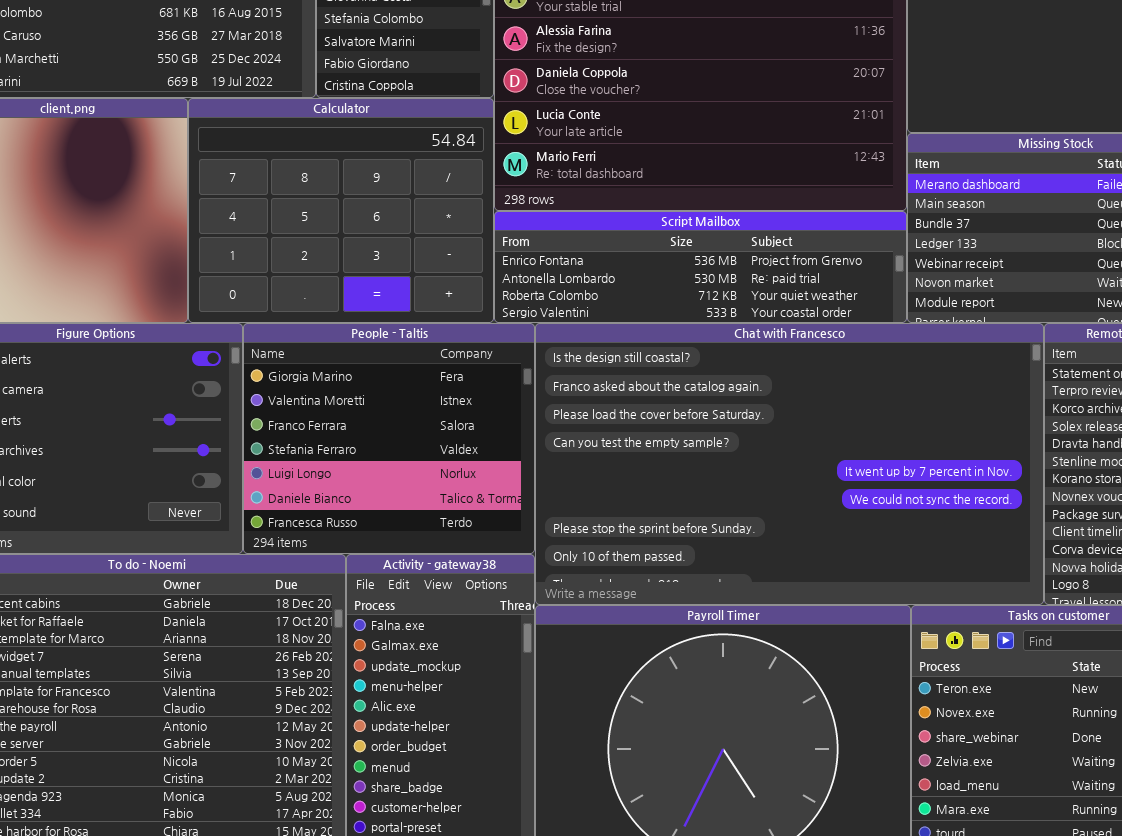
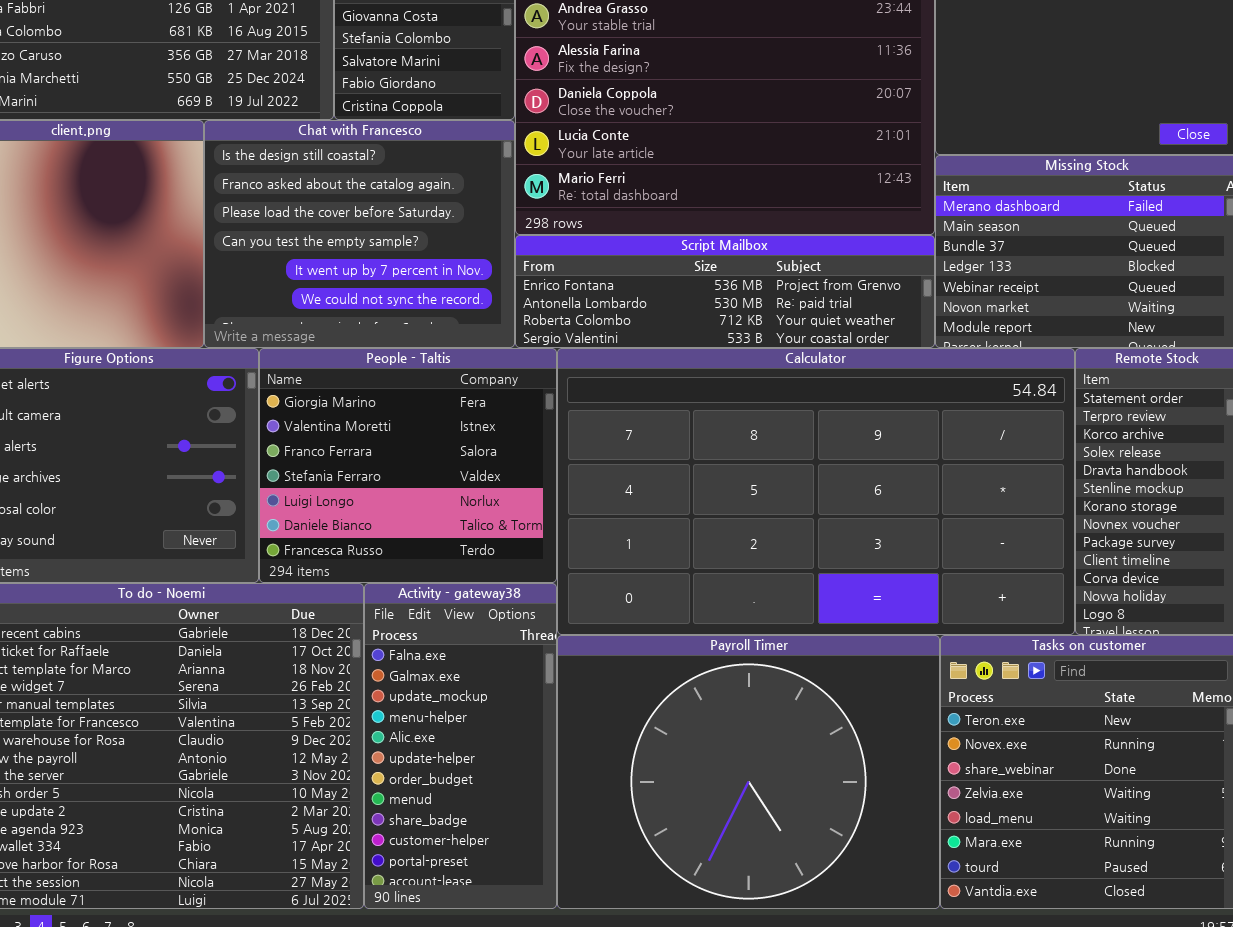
Calculator: [188,98,494,323] -> [557,348,1075,635], moved, resized
Chat with Francesco: [535,323,1044,605] -> [204,120,515,348], moved, resized

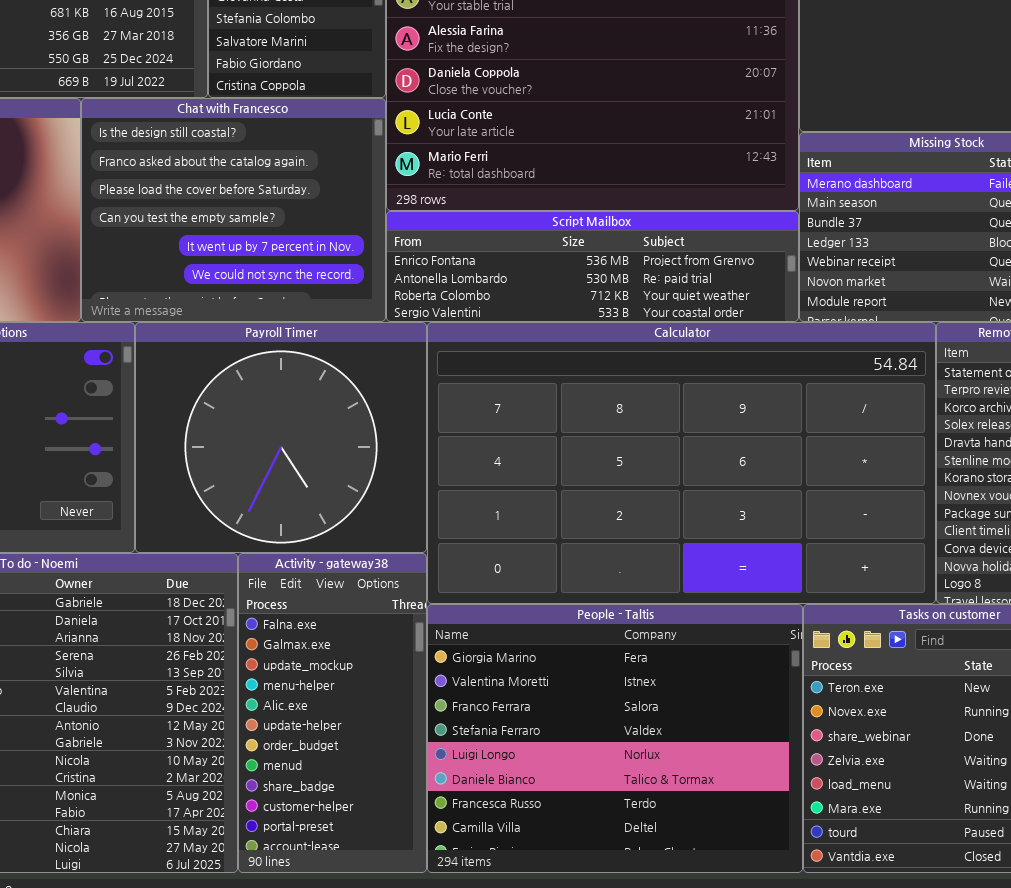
People - Taltis: [259,348,557,583] -> [427,604,803,873], moved, resized
Payroll Timer: [557,635,940,909] -> [135,322,427,553], moved, resized

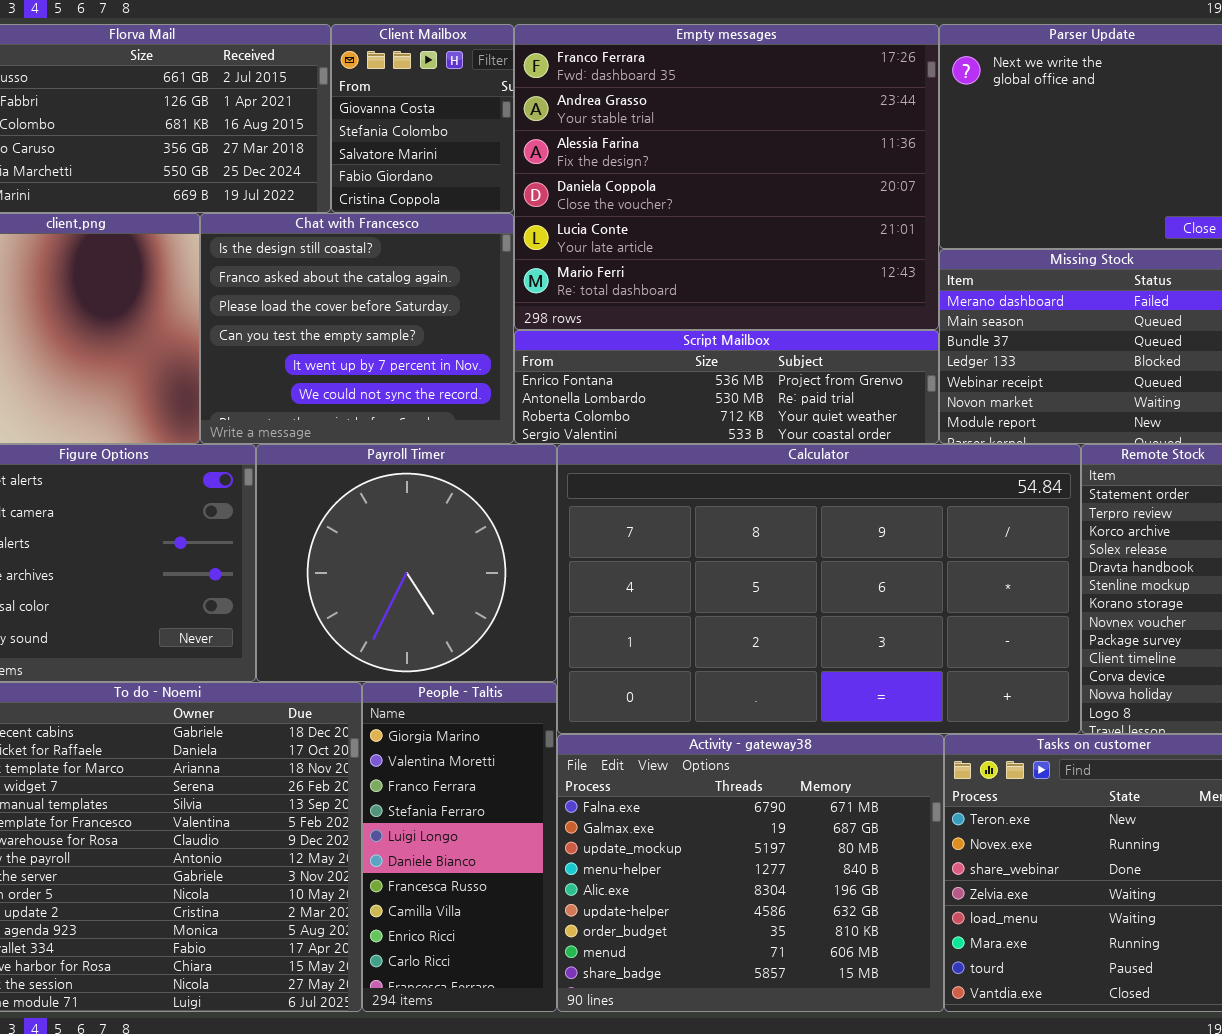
Activity - gateway38: [238,553,427,873] -> [557,734,944,1012], moved, resized
People - Taltis: [427,604,803,873] -> [362,682,557,1012], moved, resized

